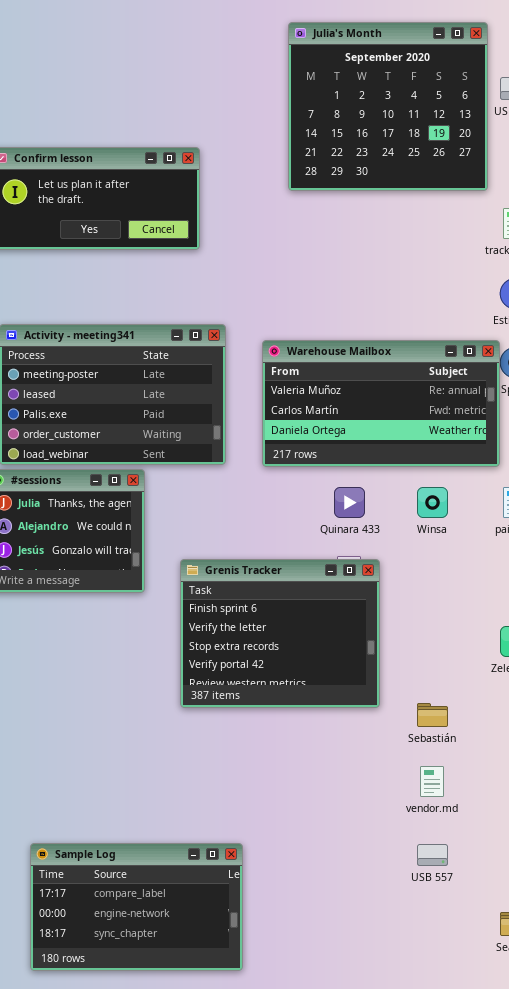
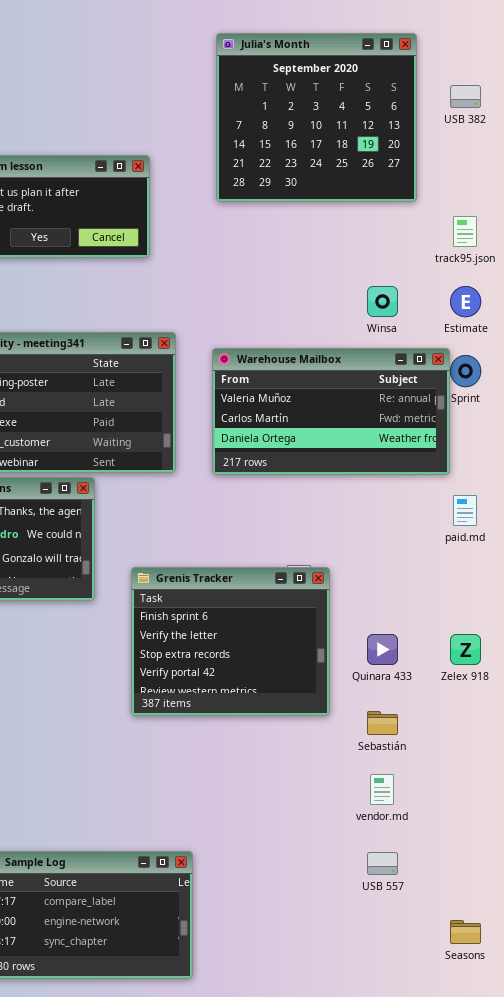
Julia's Month: [288,22,488,191] -> [216,33,417,202], moved
Quinara 433: [334,487,365,518] -> [367,634,398,665], moved
Winsa: [417,487,448,518] -> [367,286,398,317], moved

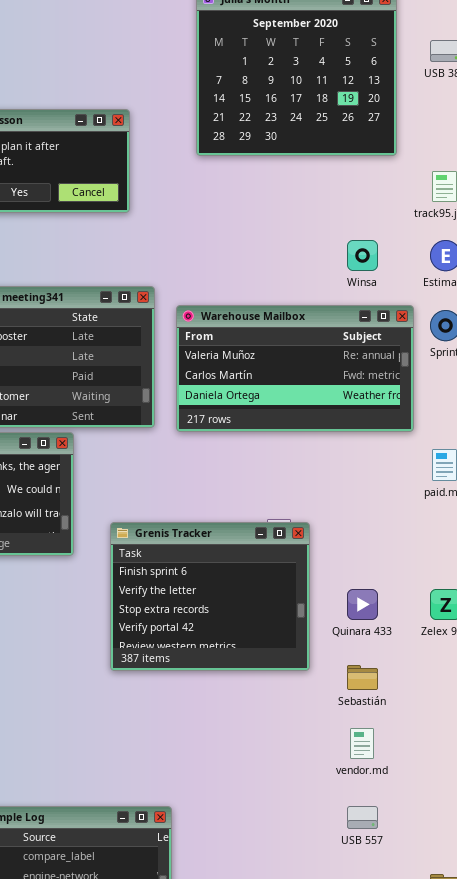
Warehouse Mailbox: [212,348,450,475] -> [176,305,414,432], moved

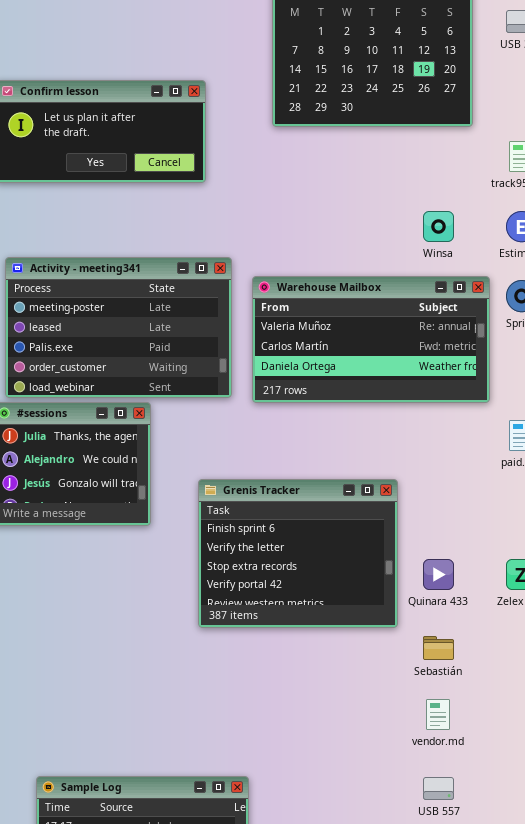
Grenis Tracker: [110,522,310,671] -> [198,479,398,628], moved

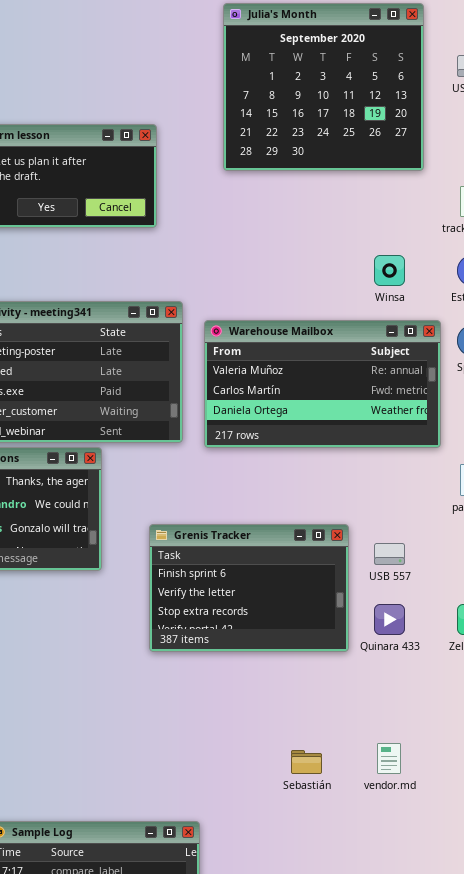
Grenis Tracker: [198,479,398,628] -> [149,524,349,652], resized
Sebastián: [423,636,454,660] -> [291,750,322,774], moved
USB 557: [423,777,454,800] -> [374,543,405,565], moved

